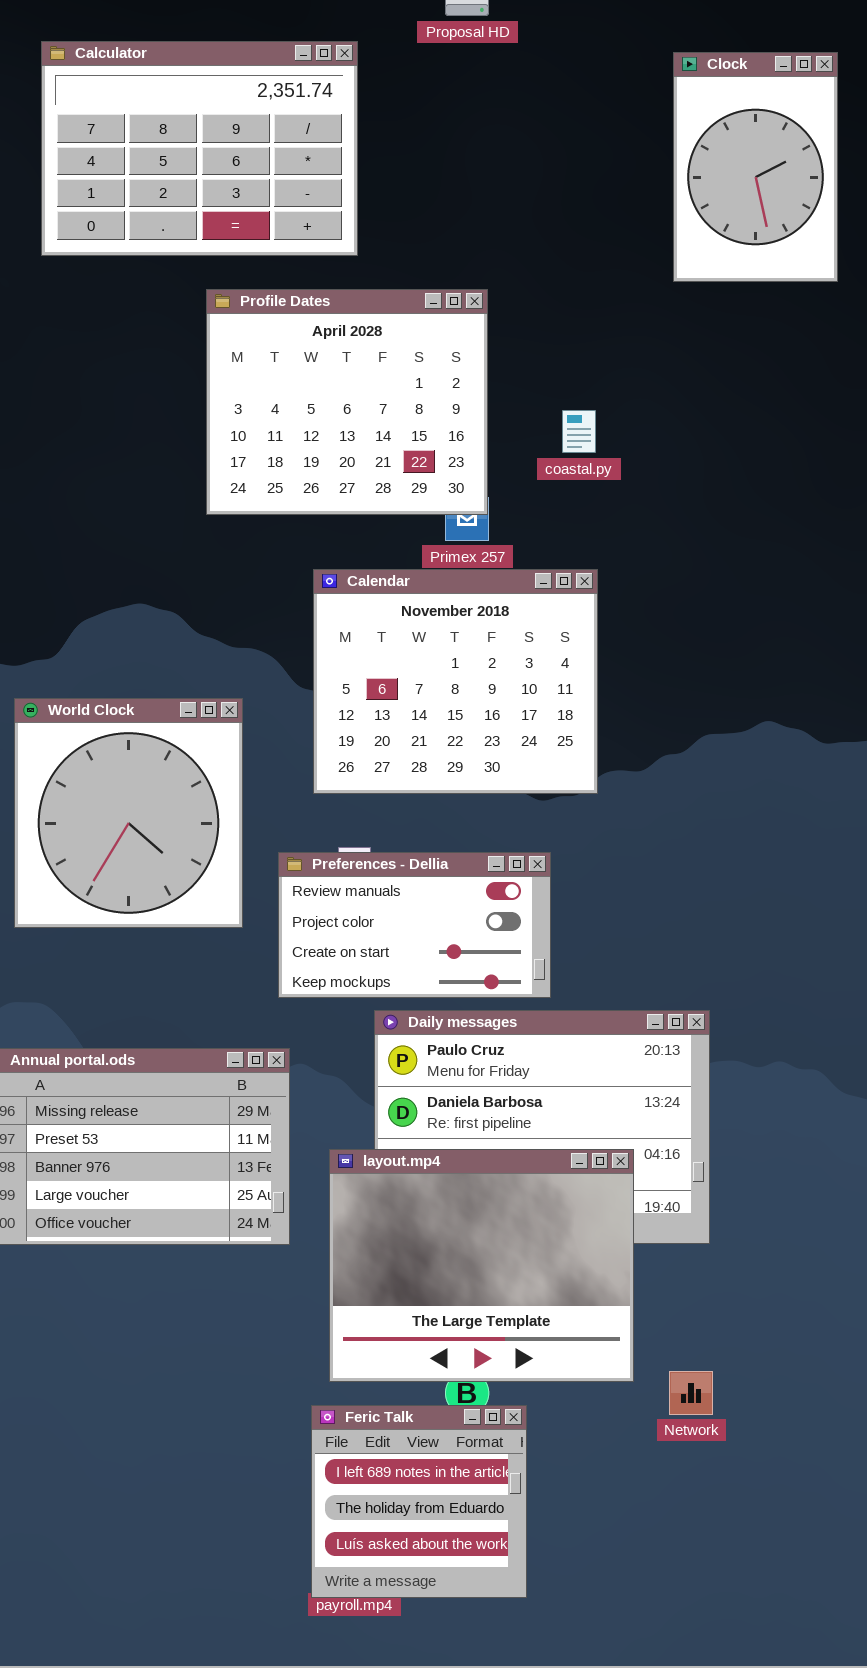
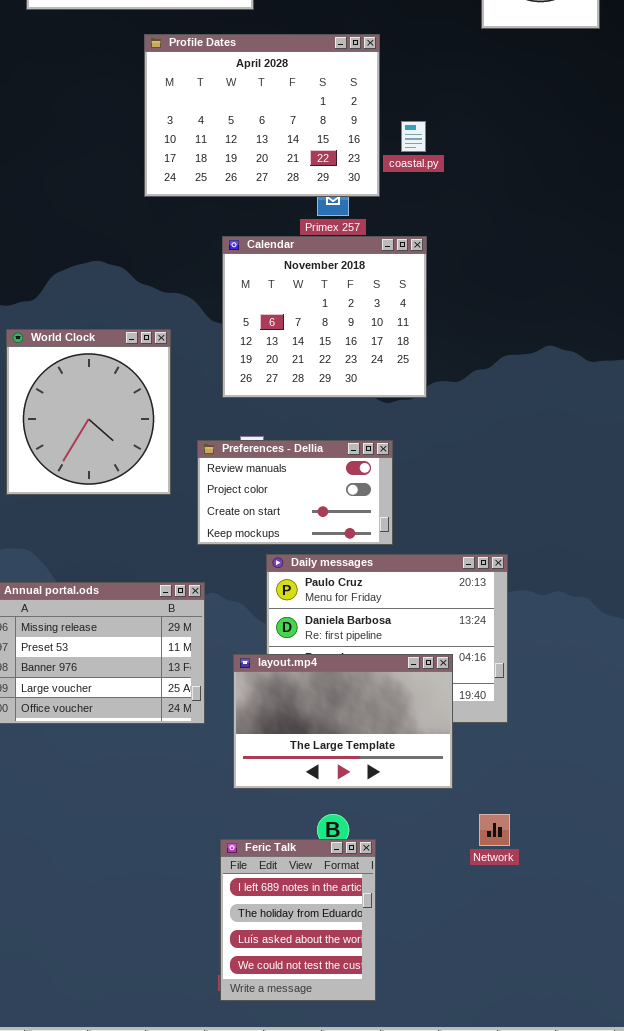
Profile Dates: [206,289,488,515] -> [144,34,380,197], resized
layout.mp4: [329,1149,634,1382] -> [233,654,453,789], resized
Feric Talk: [311,1405,527,1598] -> [220,839,376,1001], resized

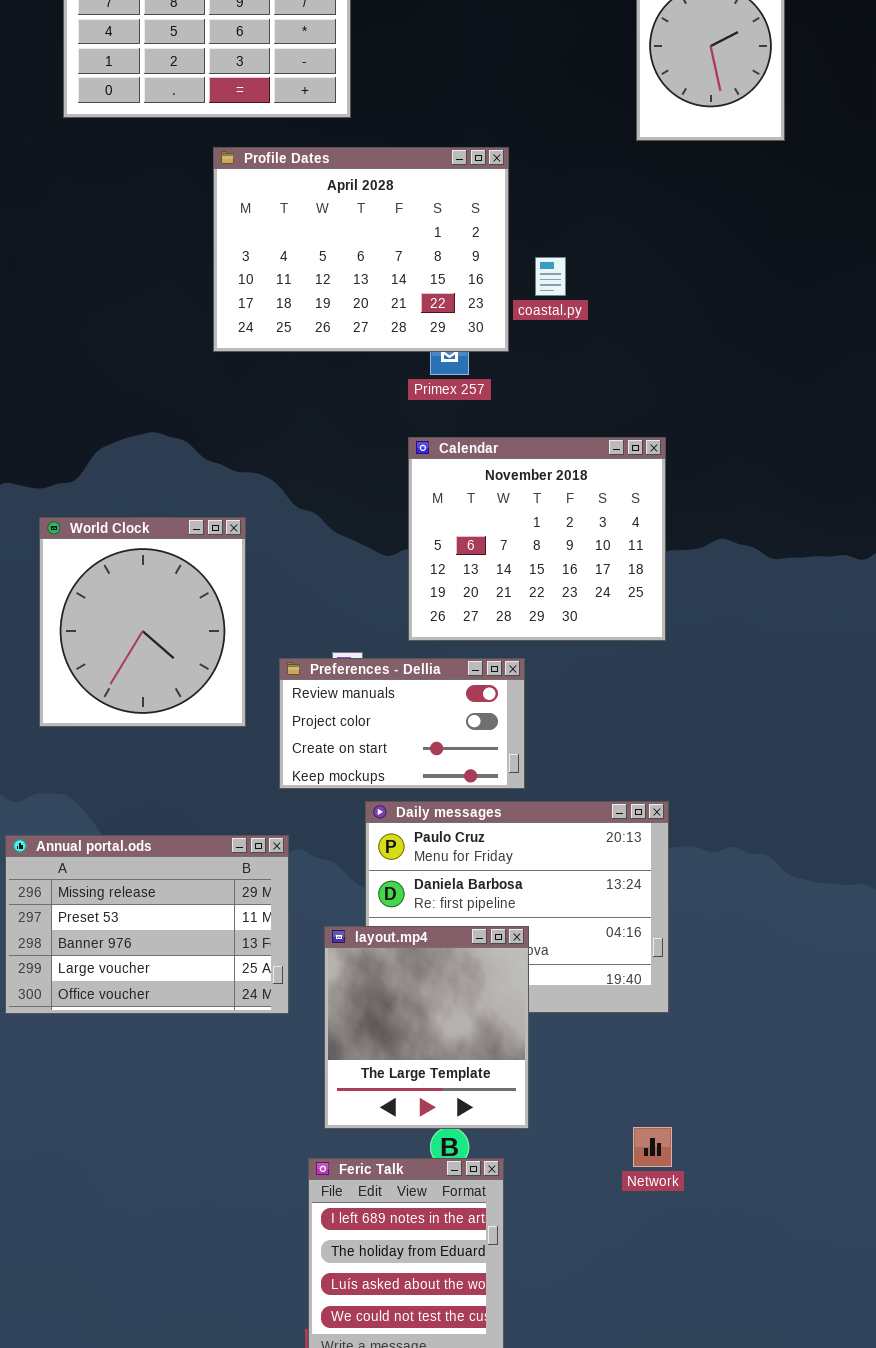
Calendar: [222,236,427,398] -> [408,437,666,641], moved
layout.mp4: [233,654,453,789] -> [324,926,529,1129], resized

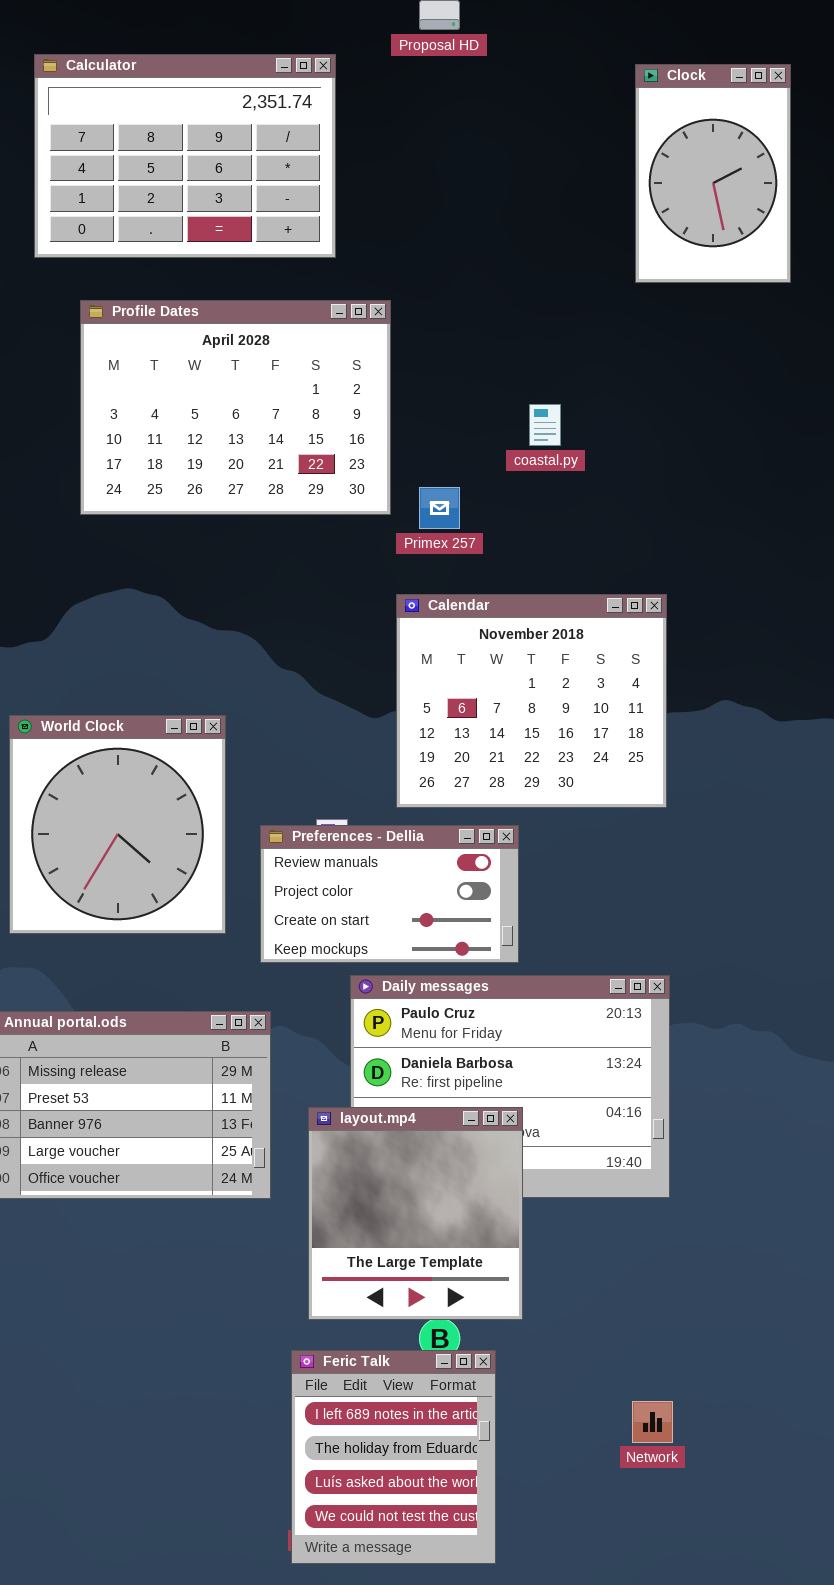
Profile Dates: [213,147,509,352] -> [80,300,391,515], moved
World Clock: [39,517,246,727] -> [9,715,226,934], moved
Network: [633,1127,672,1167] -> [632,1401,673,1443], moved

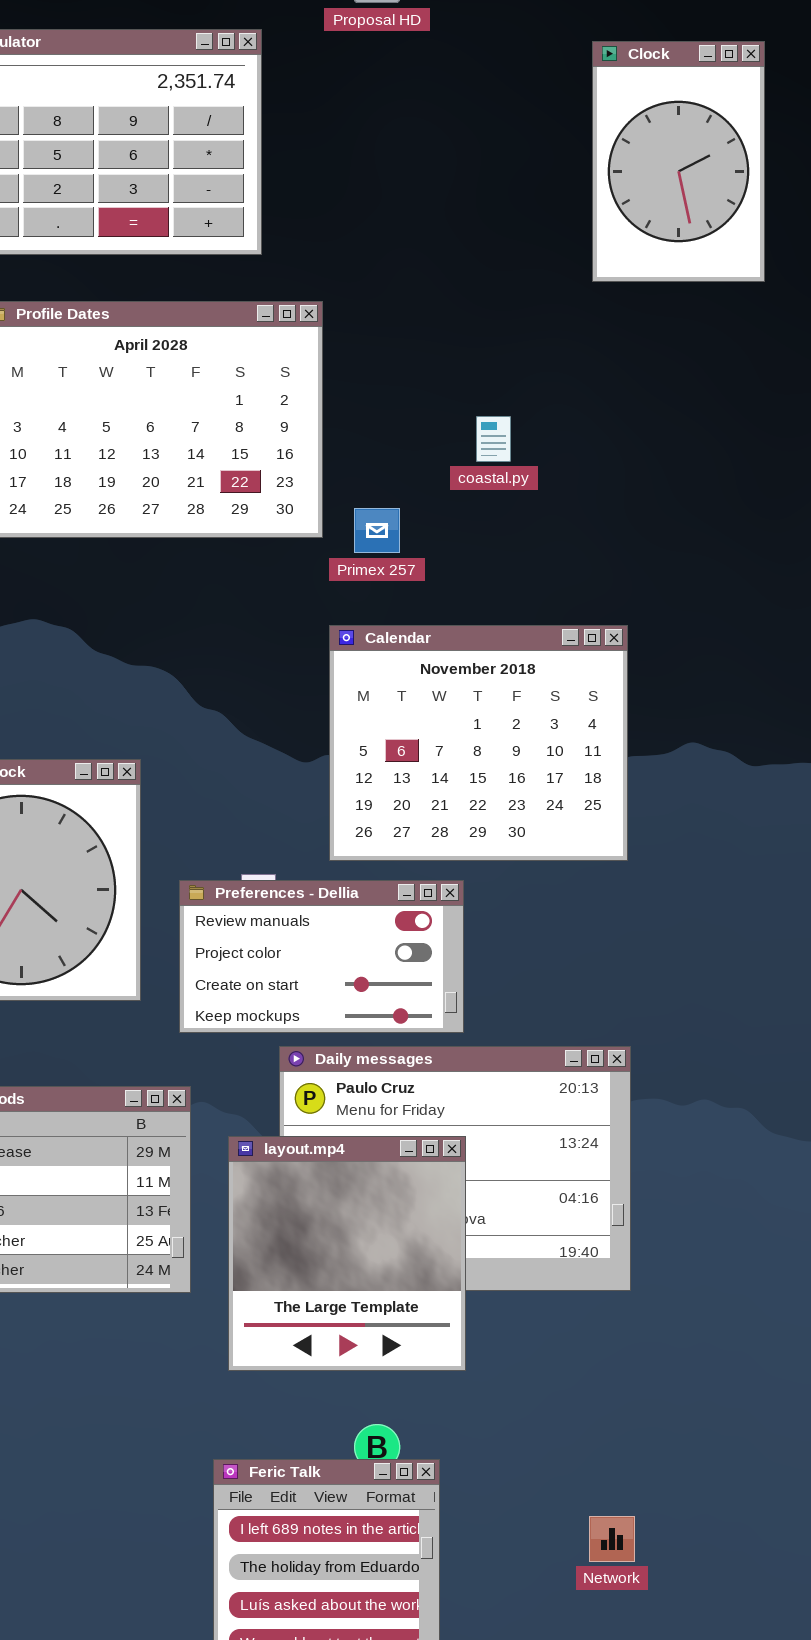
layout.mp4: [308,1107,523,1320] -> [228,1136,466,1371], moved

